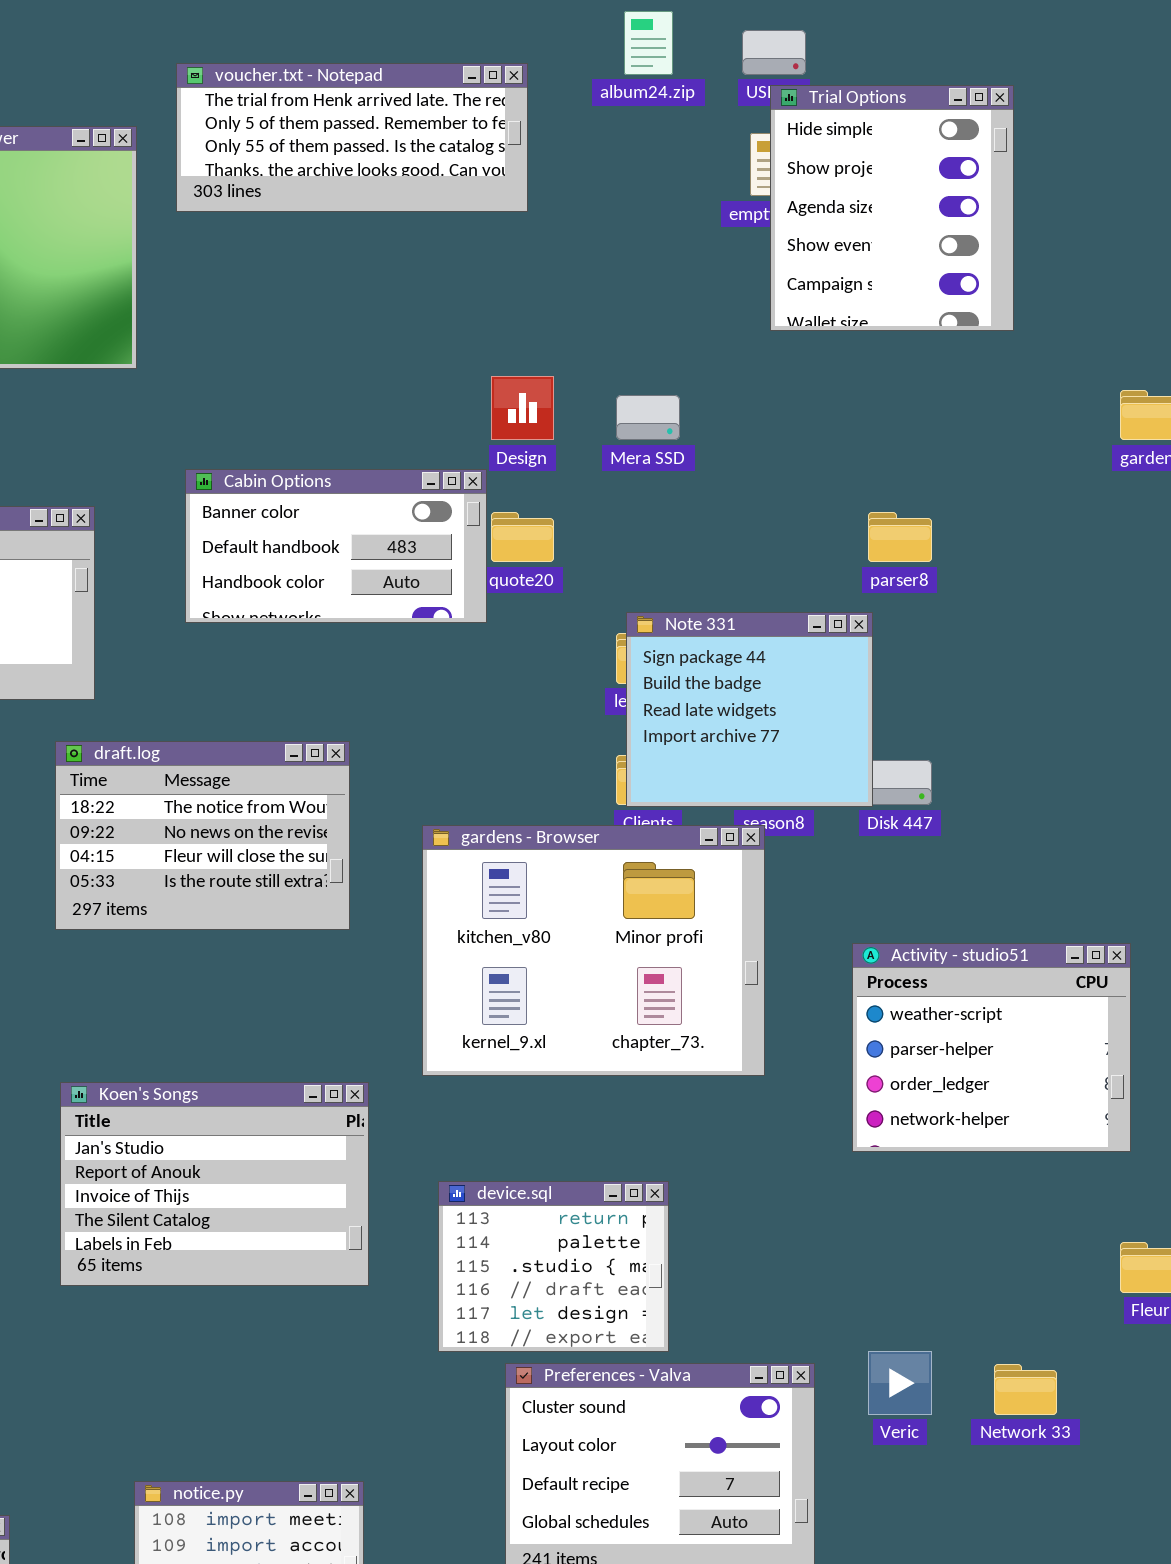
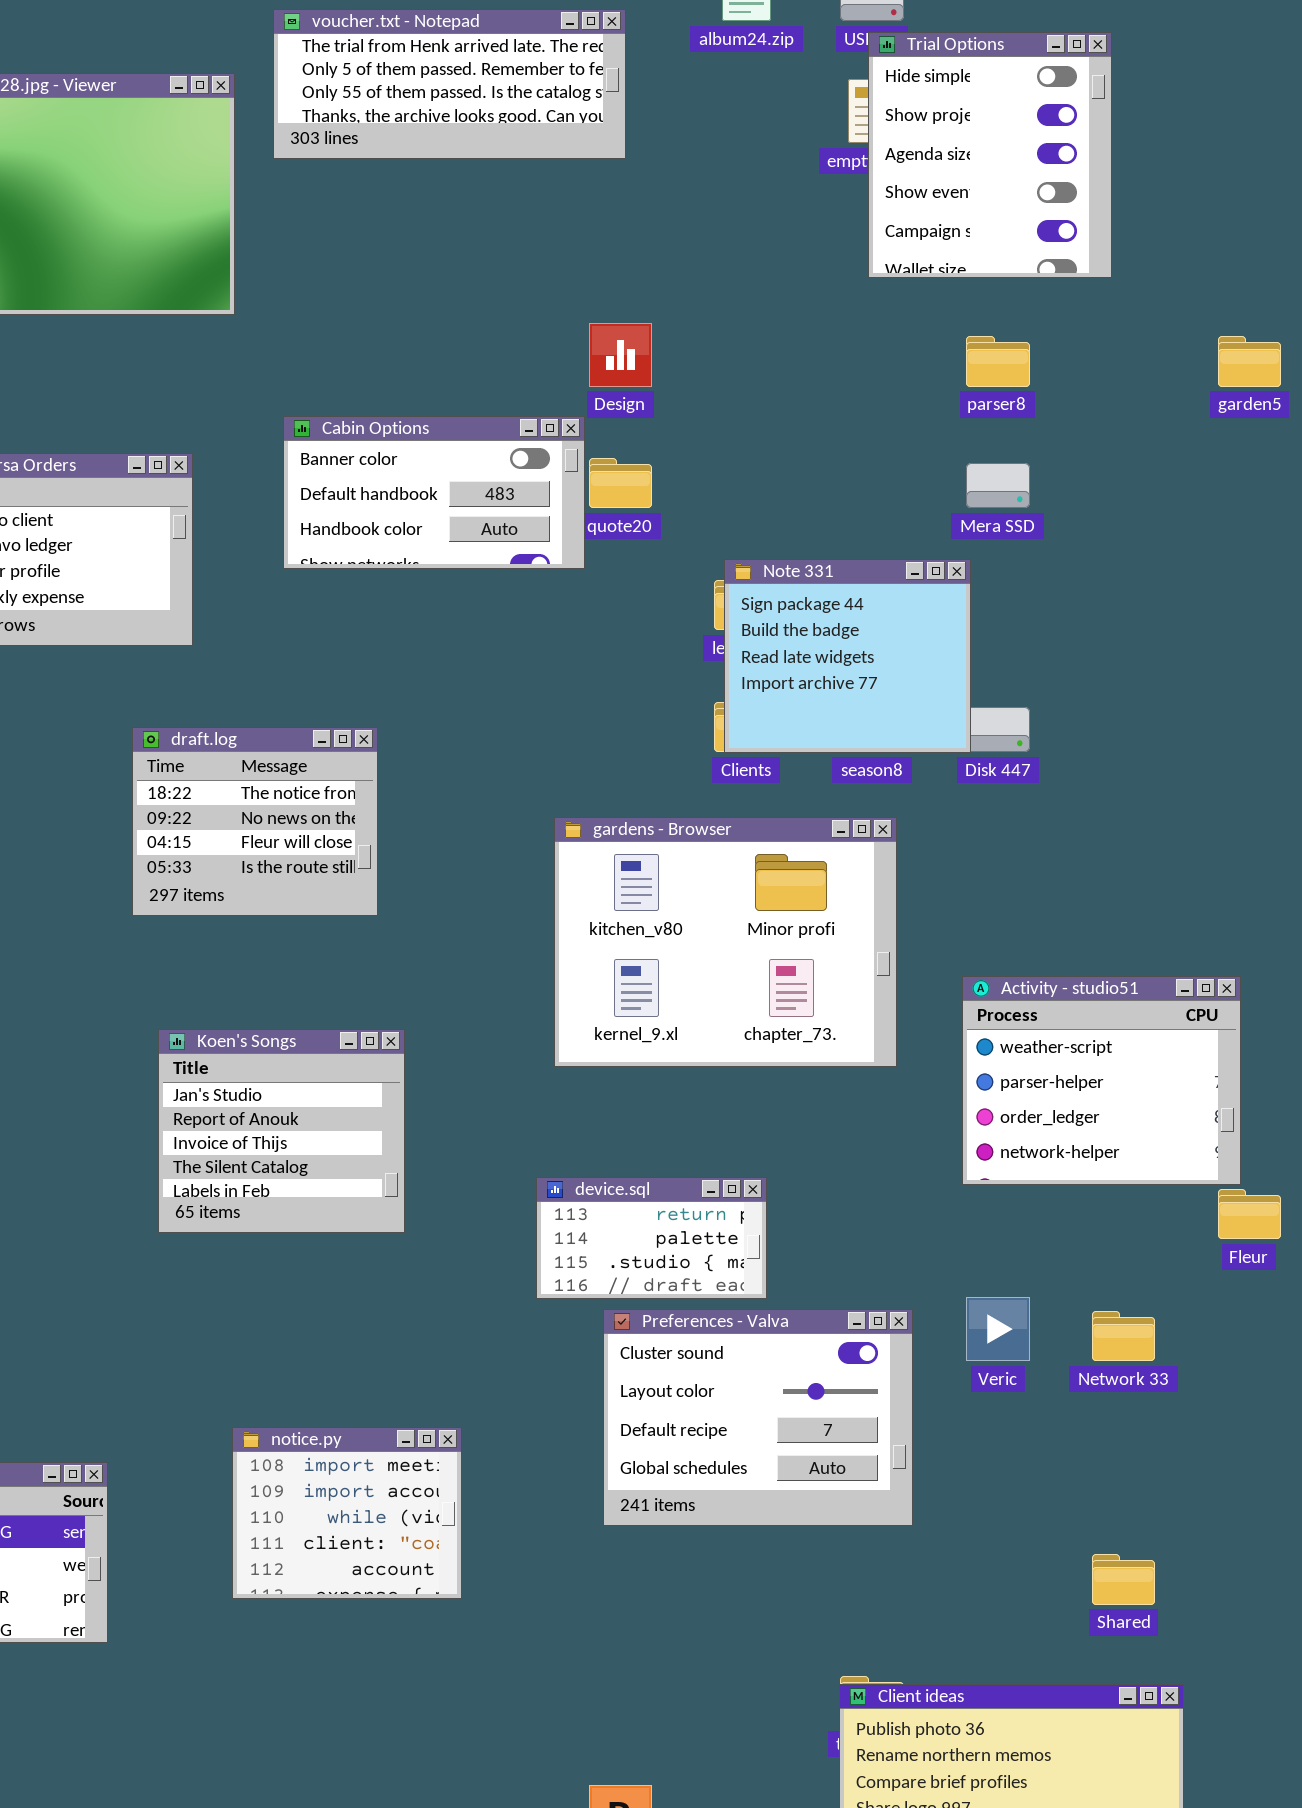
Mera SSD: [616,395,680,440] -> [966,463,1030,508], moved
parser8: [868,512,932,562] -> [966,336,1030,387], moved
draft.log: [55,741,350,930] -> [132,727,378,916], moved, resized
gardens - Browser: [422,825,765,1076] -> [554,817,897,1067], moved
Activity - studio51: [852,943,1131,1152] -> [962,976,1241,1185], moved
Koen's Songs: [60,1082,369,1286] -> [158,1029,405,1233], resized
device.sql: [438,1181,669,1352] -> [536,1177,767,1299], resized

